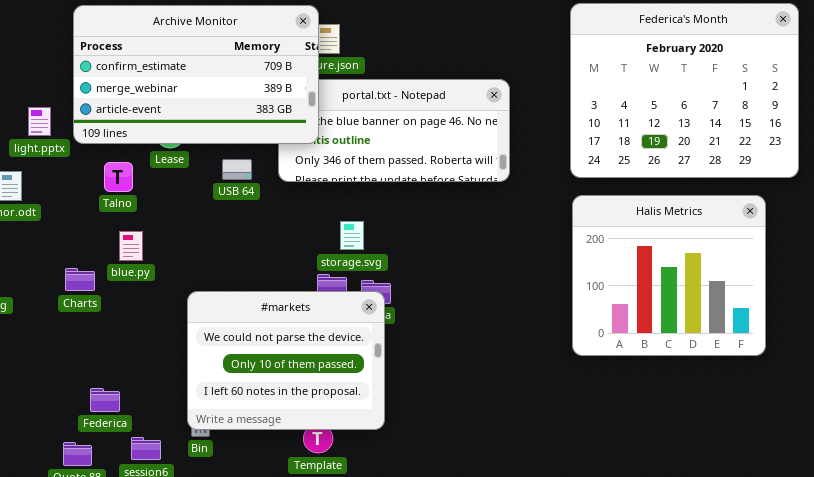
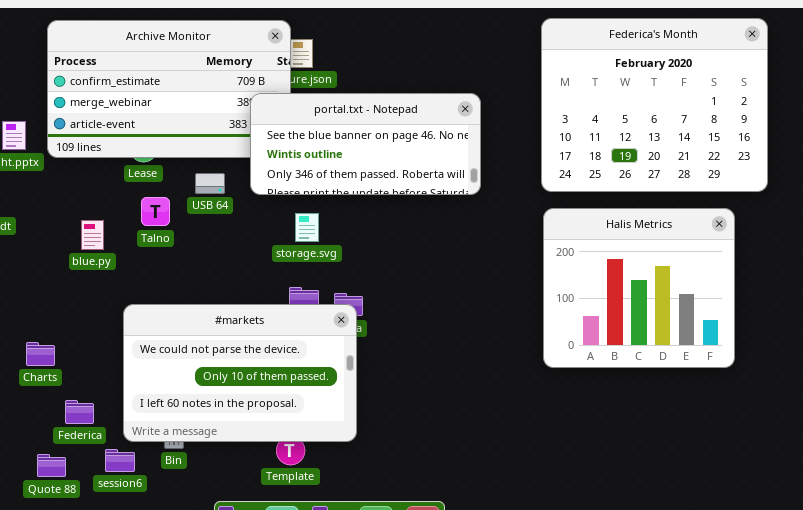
portal.txt - Notepad: [278,79,510,182] -> [250,93,481,195], raised
Talno: [104,162,133,192] -> [141,197,170,226], moved
storage.svg: [340,221,364,250] -> [295,213,319,242], moved
blue.py: [119,231,143,261] -> [81,220,104,250], moved
Charts: [65,268,95,291] -> [26,342,55,366], moved
#markets: [187,291,385,430] -> [123,304,357,442], resized

